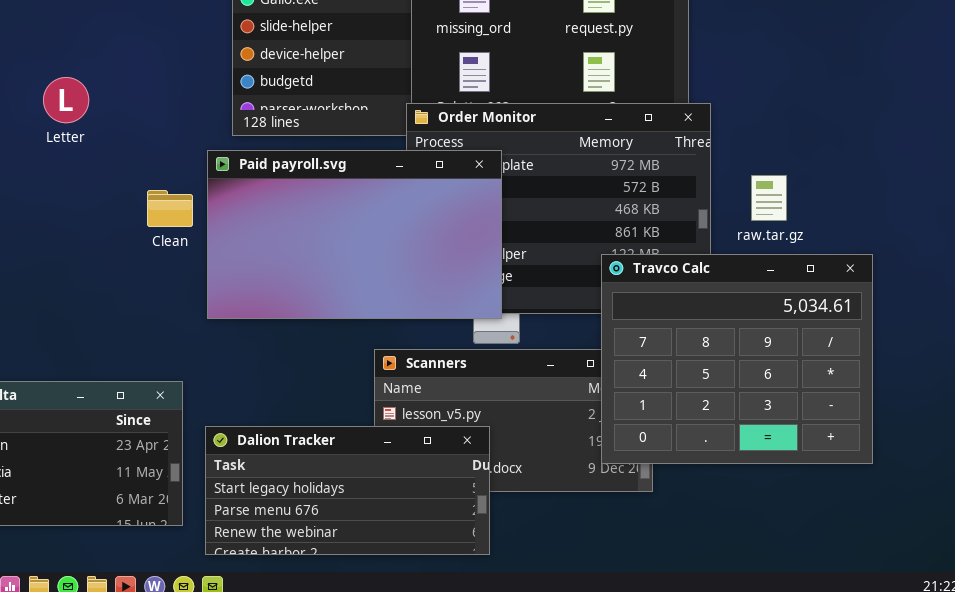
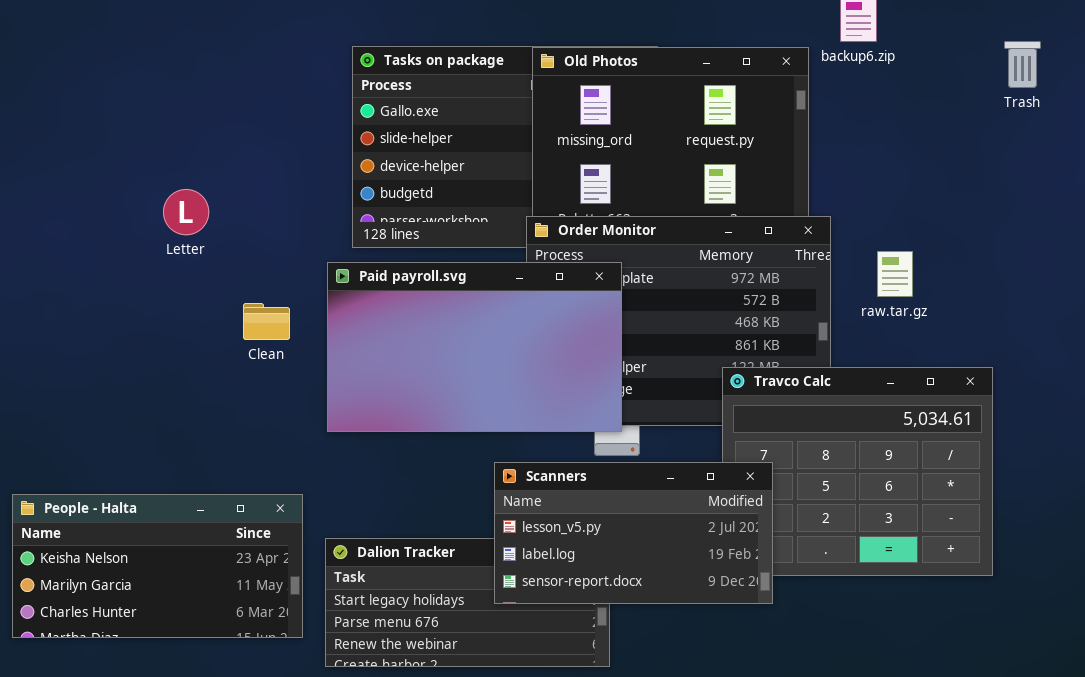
raw.tar.gz: [751,175,787,221] -> [877,251,913,297], moved
Clean: [147,190,193,227] -> [243,303,290,340], moved
Scanners: [374,349,653,492] -> [494,462,773,604], raised

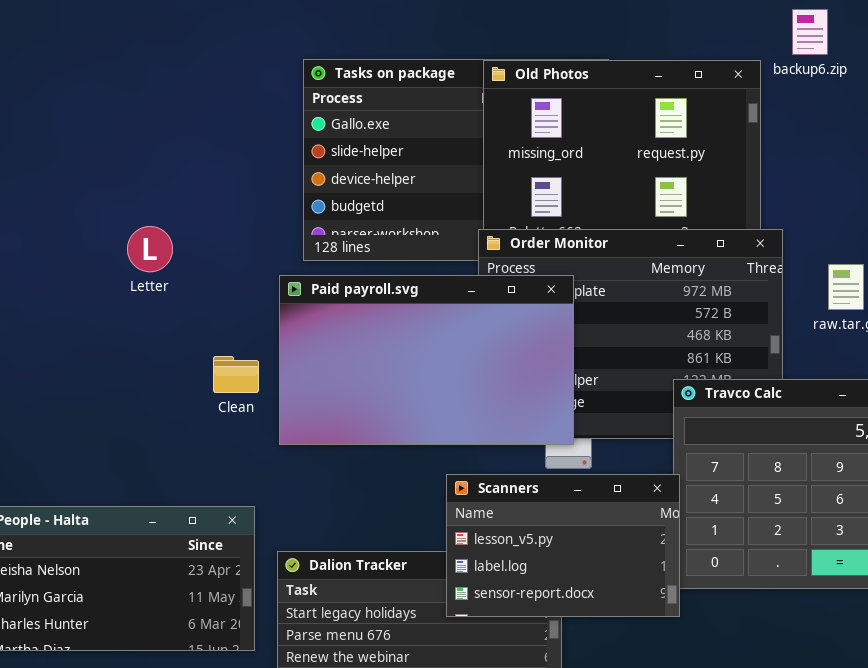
Letter: [163,189,209,235] -> [127,226,173,272], moved
Clean: [243,303,290,340] -> [213,356,259,393], moved
Scanners: [494,462,773,604] -> [446,474,680,617], resized

